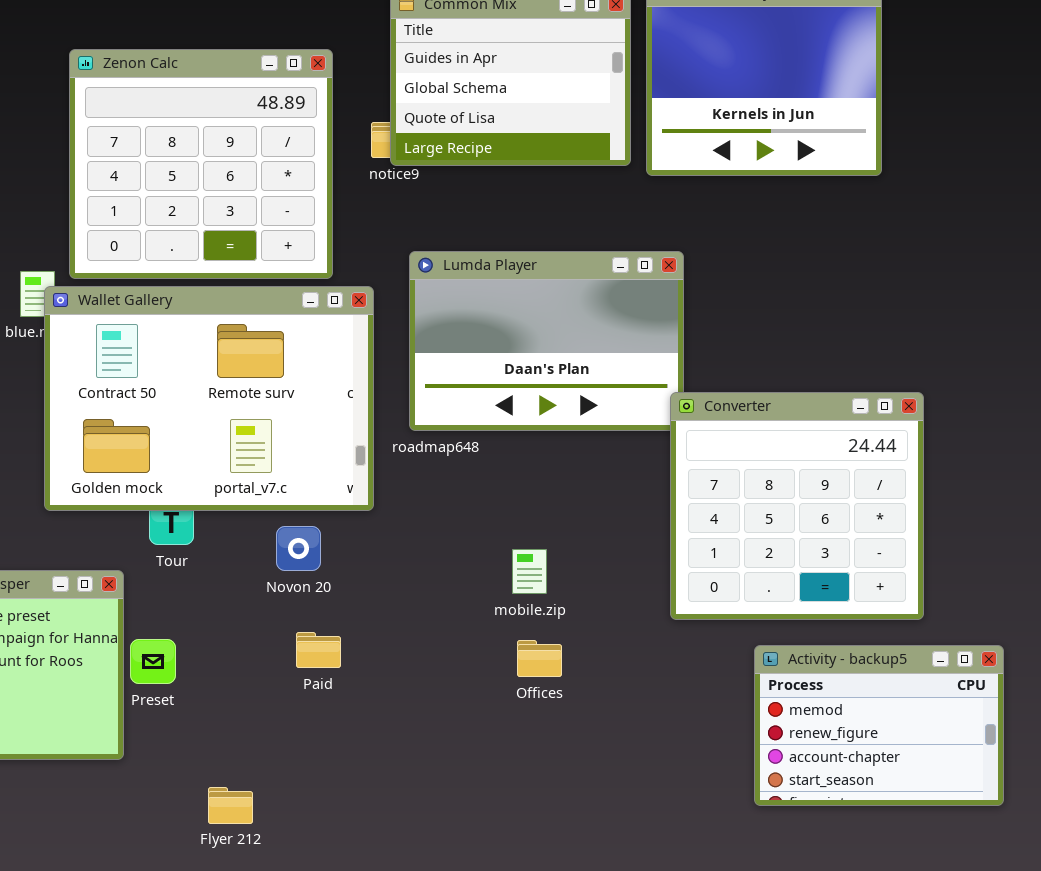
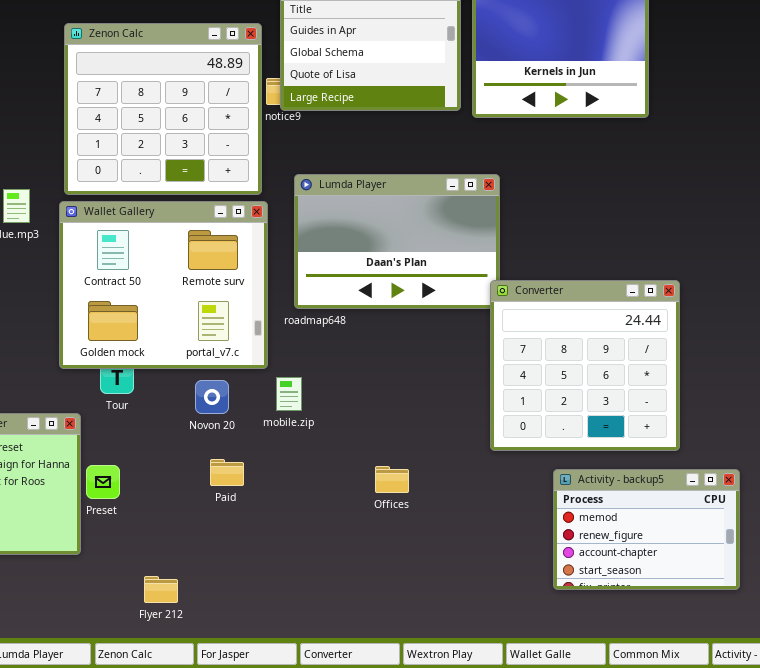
Zenon Calc: [69,49,333,279] -> [64,23,262,195], moved
Wallet Gallery: [44,286,374,511] -> [59,201,268,369], resized
mobile.zip: [512,549,547,594] -> [276,377,302,411], moved

